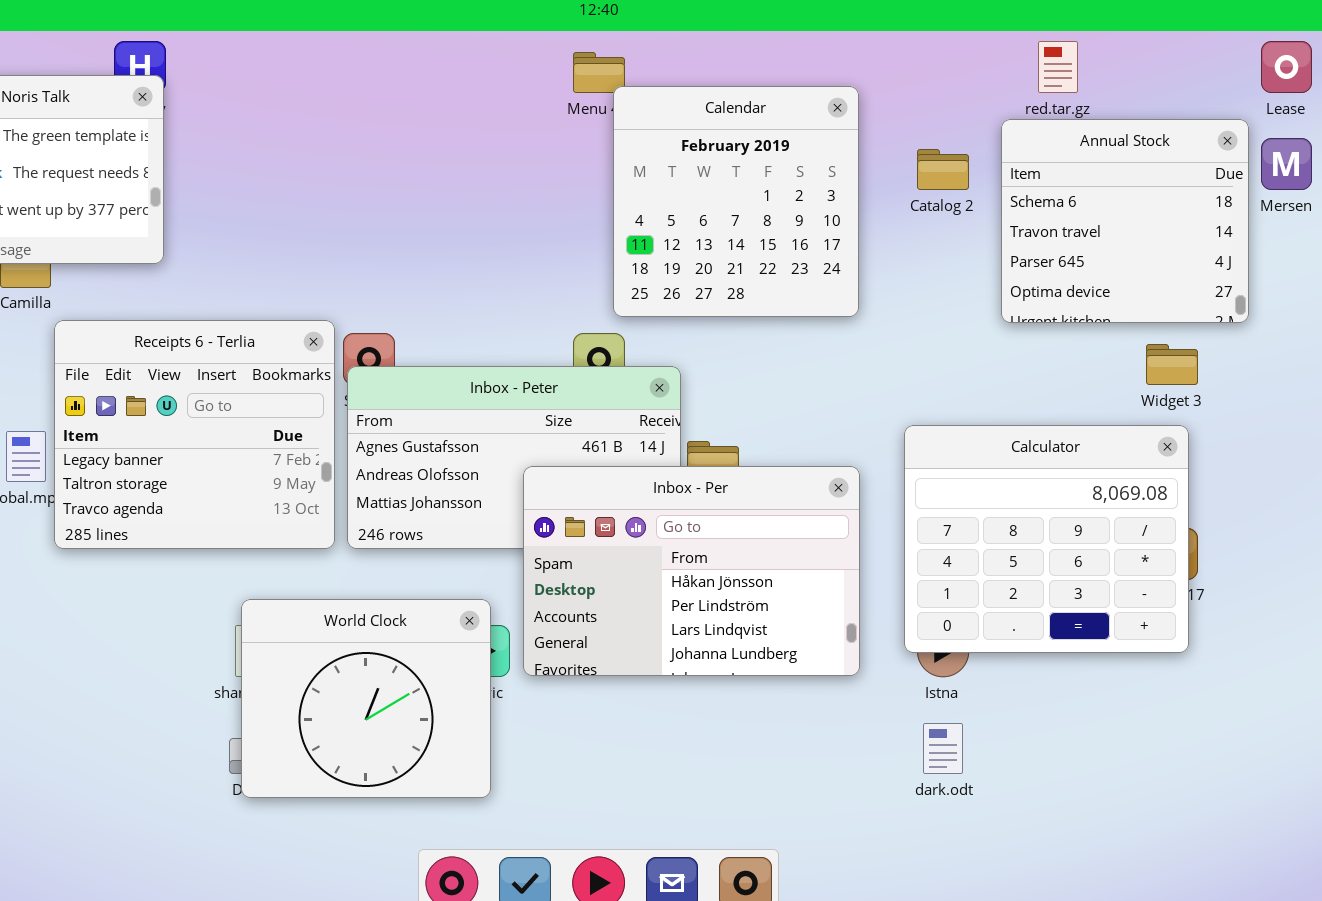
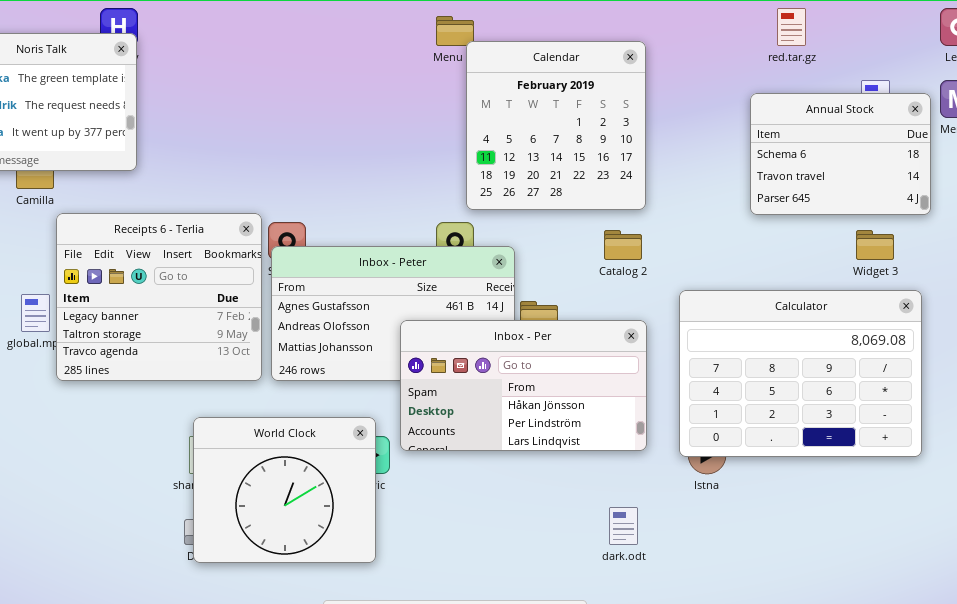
Annual Stock: [1001,119,1249,323] -> [750,93,931,215], resized
Catalog 2: [917,149,969,190] -> [604,230,642,260], moved
Calculator: [904,425,1189,653] -> [679,290,922,457], resized
Inbox - Per: [523,466,860,676] -> [400,320,647,451], resized
dark.odt: [923,723,963,774] -> [609,507,638,545], moved

